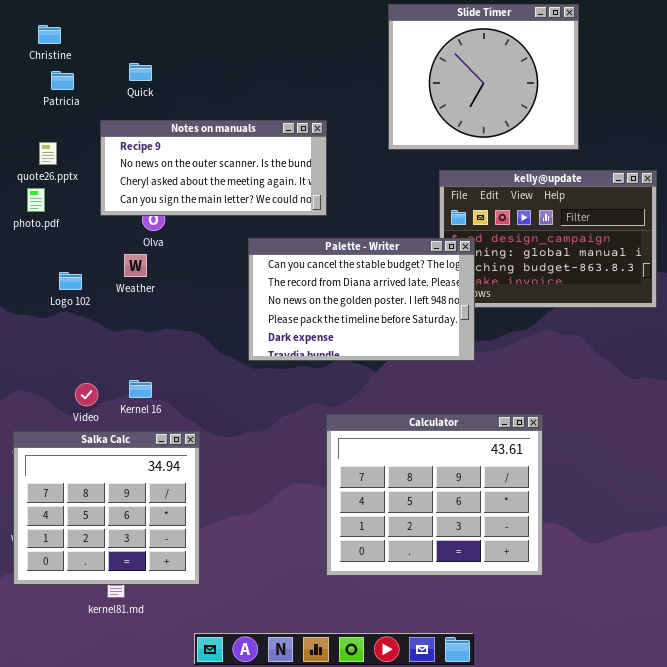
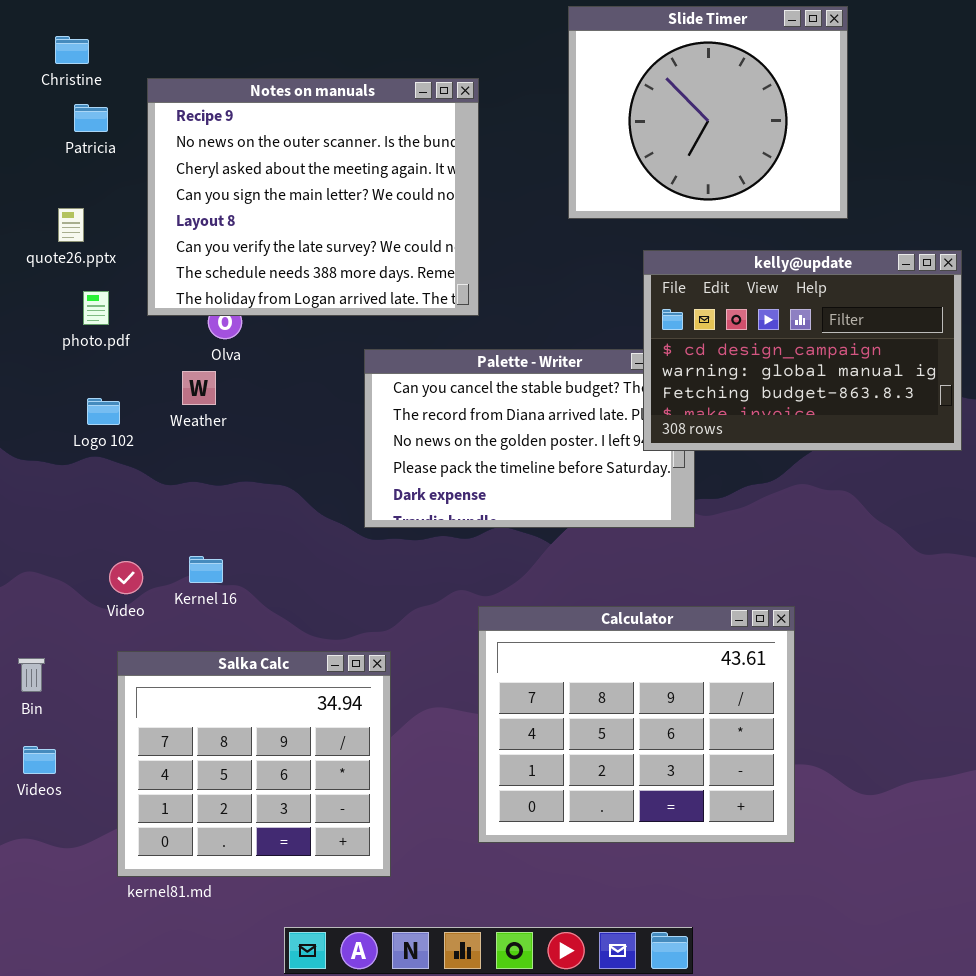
Notes on manuals: [100,120,327,216] -> [147,78,479,316], resized
kelly@update: [439,170,657,308] -> [643,250,962,451], raised
photo.pdf: [27,188,45,212] -> [83,291,109,325], moved
Salka Calc: [13,431,200,585] -> [117,651,391,877], moved

